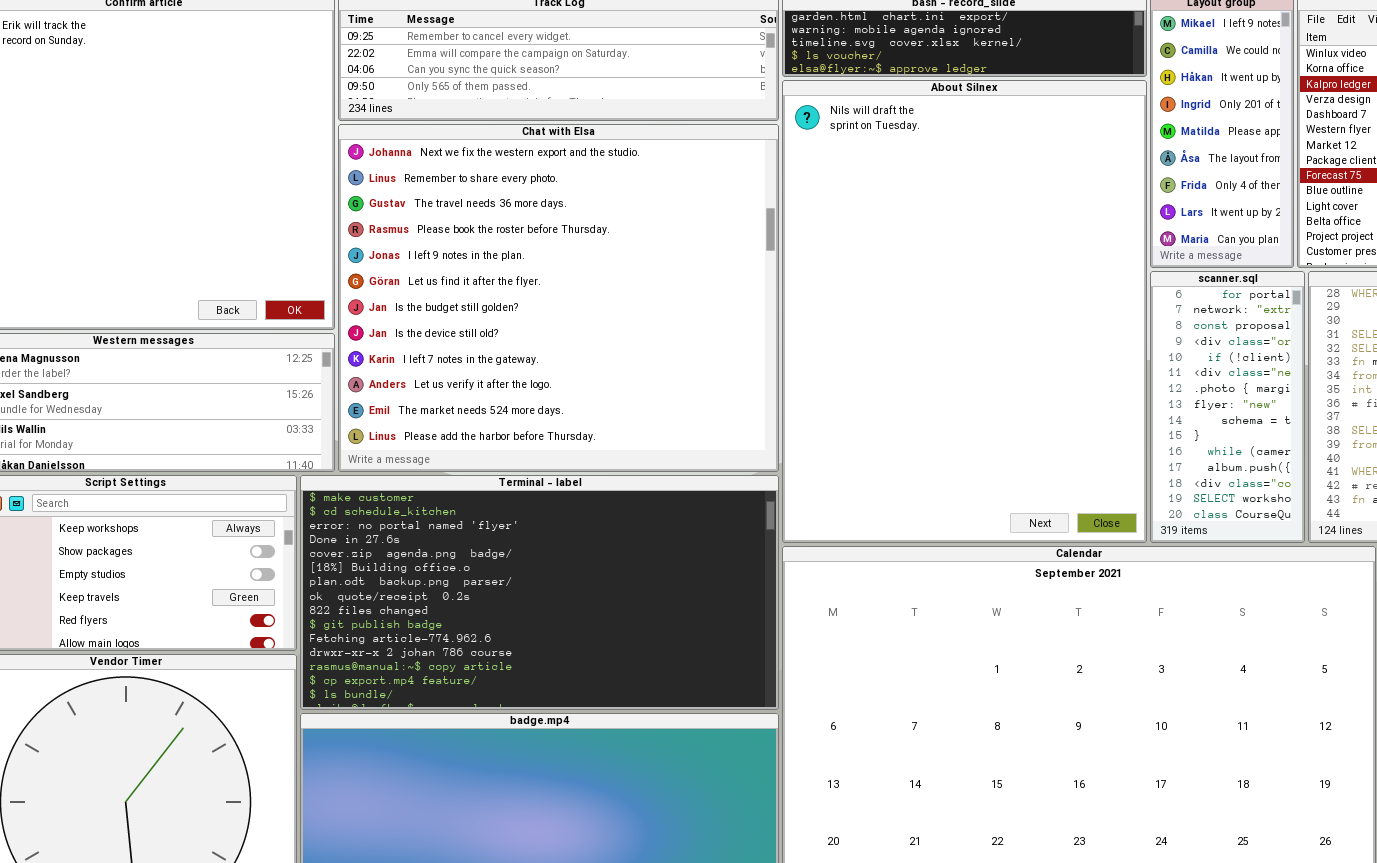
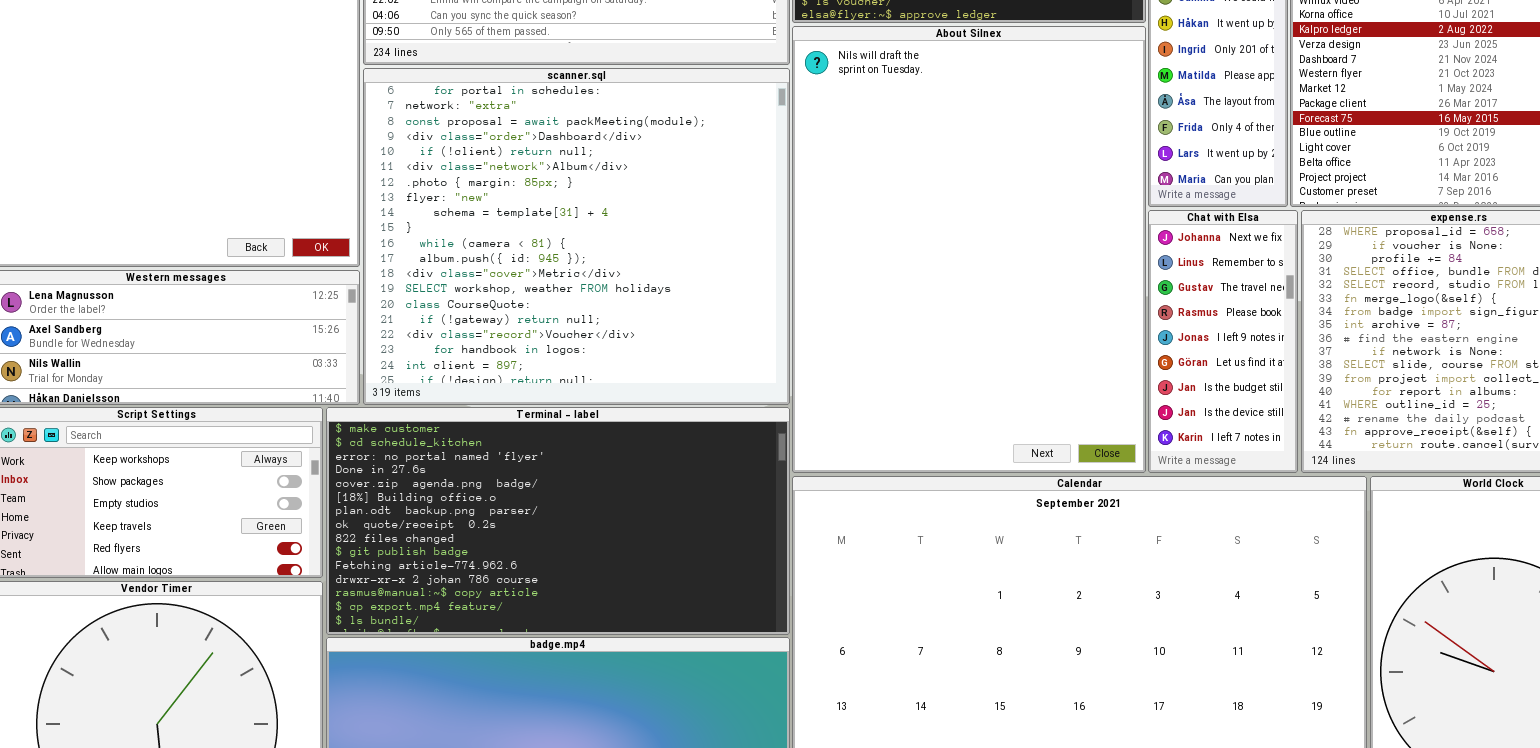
Chat with Elsa: [338,124,779,472] -> [1148,210,1298,473], moved, resized
scanner.sql: [1150,271,1305,543] -> [363,68,790,405], moved, resized

